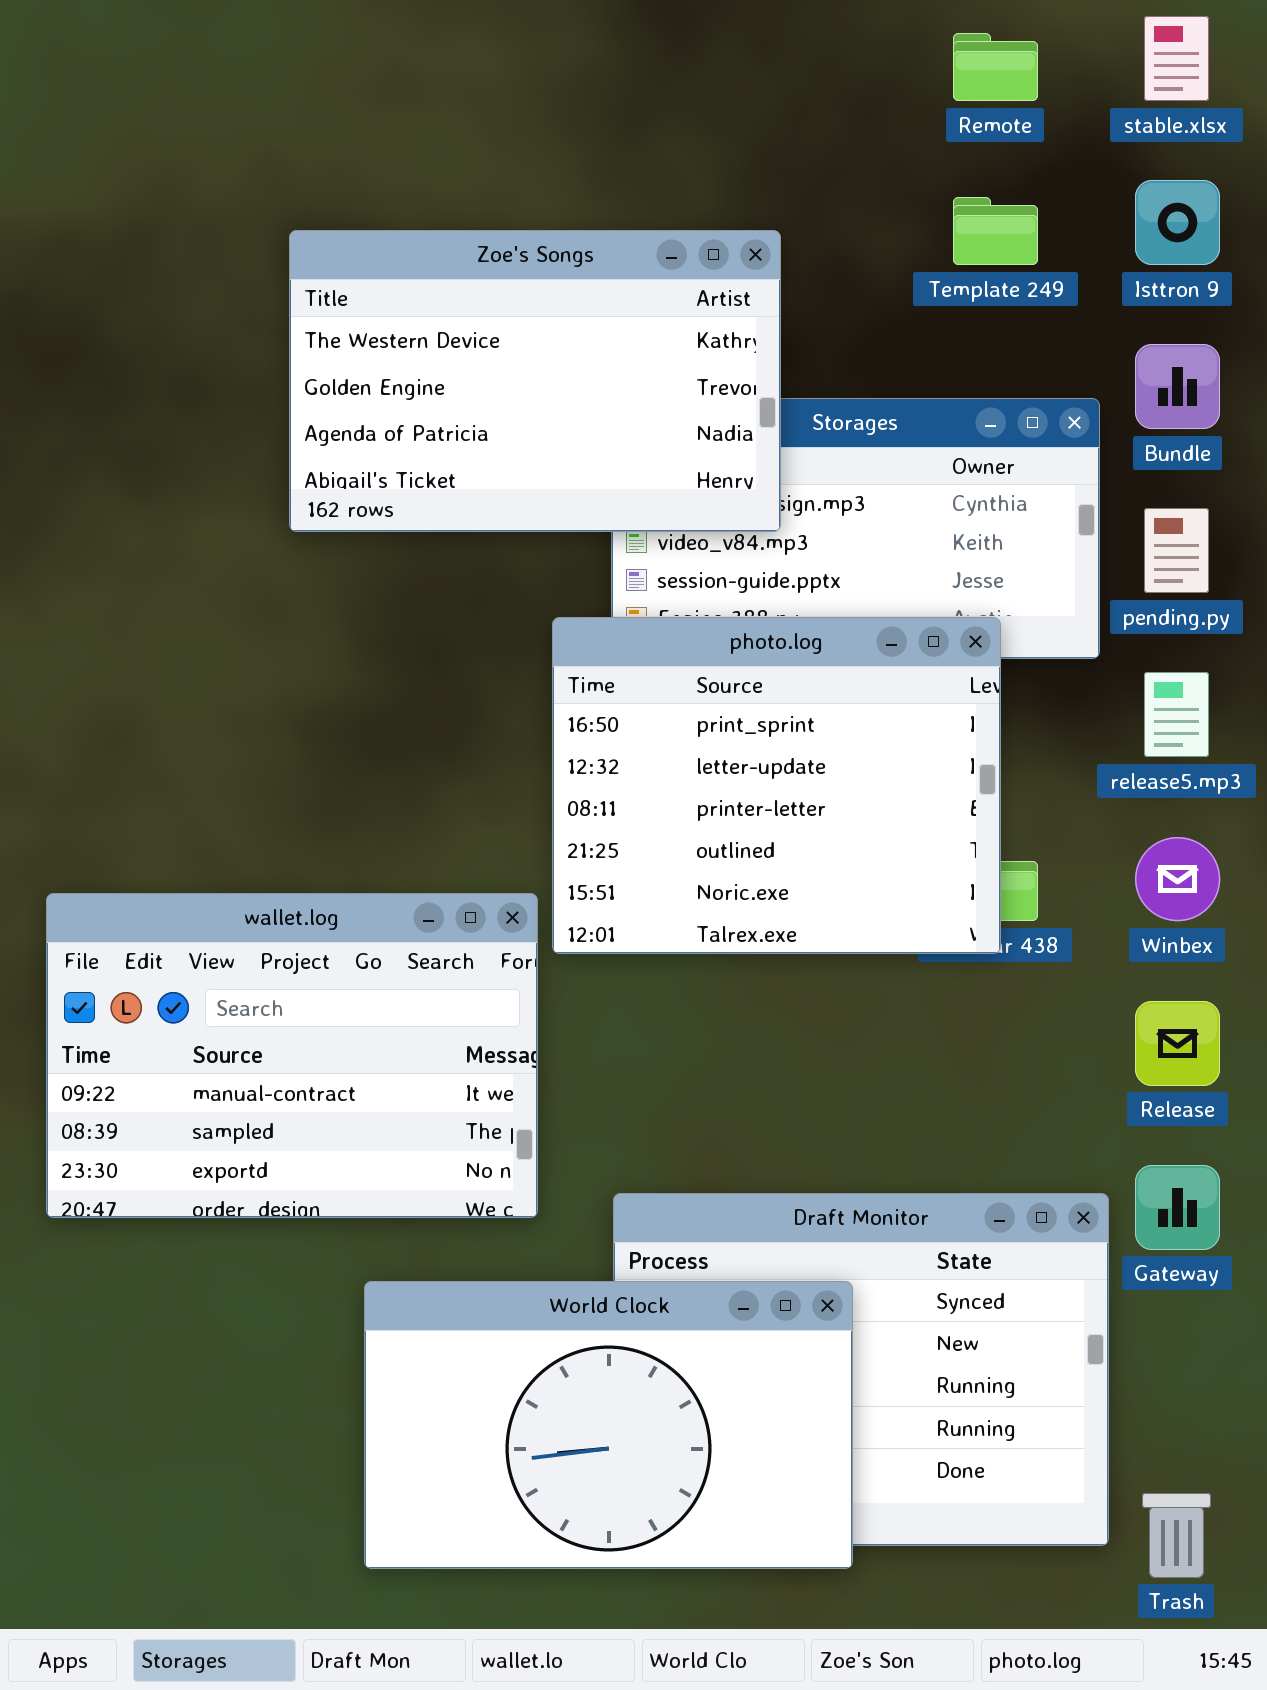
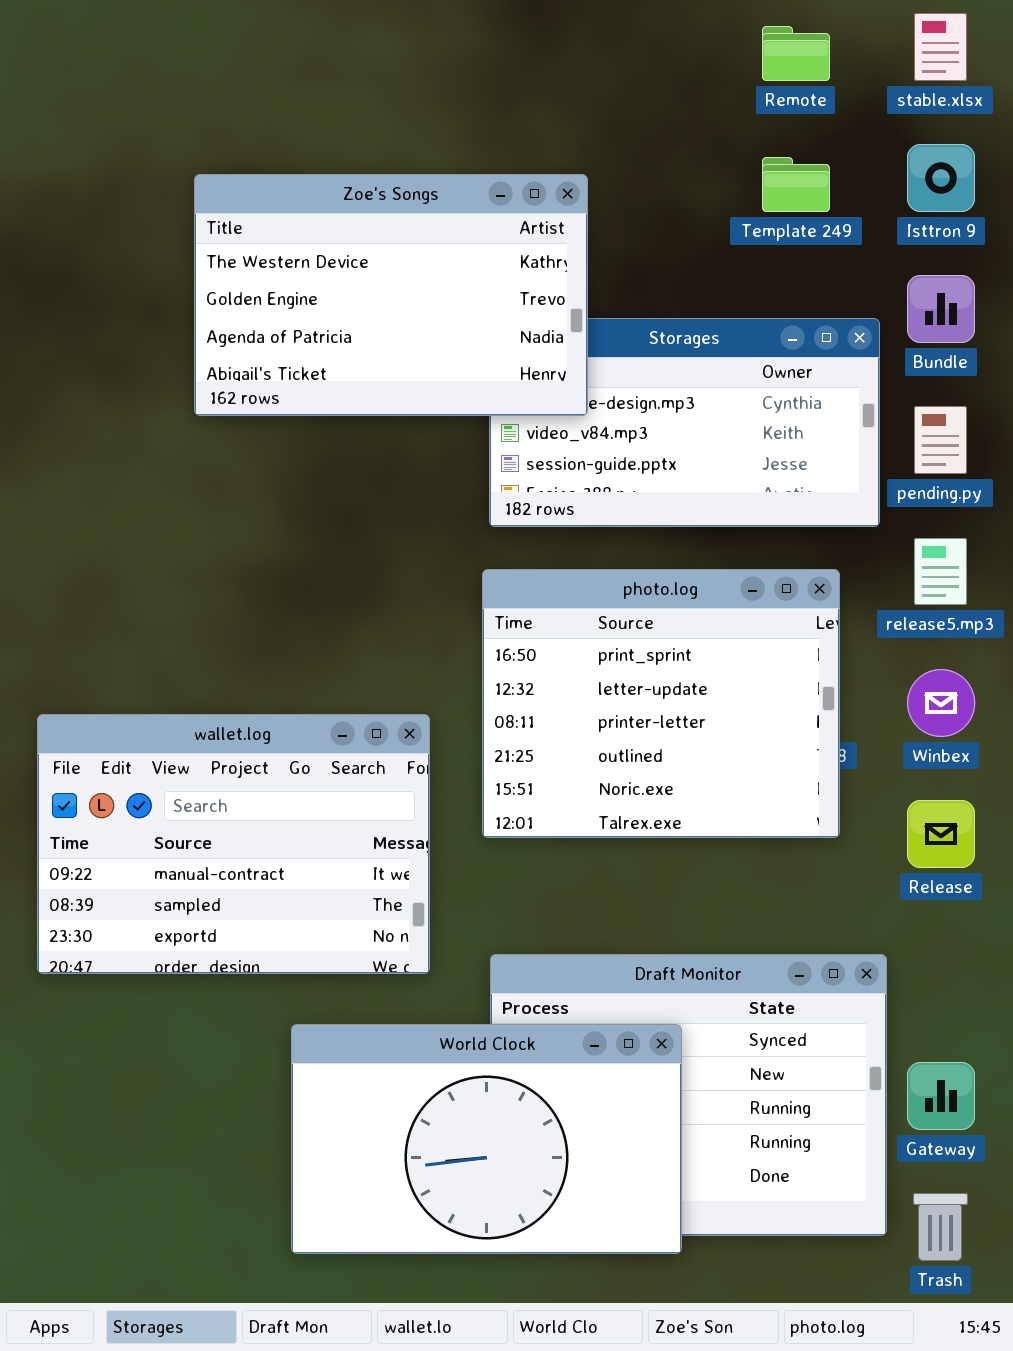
Zoe's Songs: [289,230,781,532] -> [194,174,588,416], moved
photo.log: [552,617,1001,954] -> [482,569,840,838], moved
Gateway: [1135,1165,1220,1250] -> [907,1062,975,1130], moved

